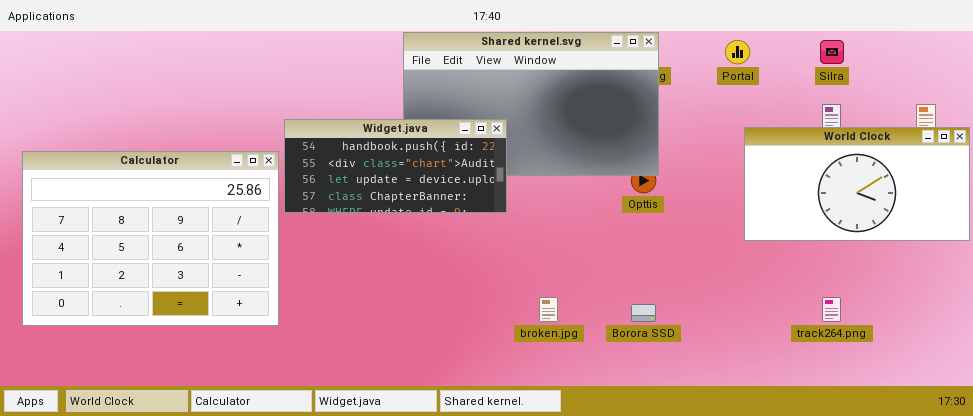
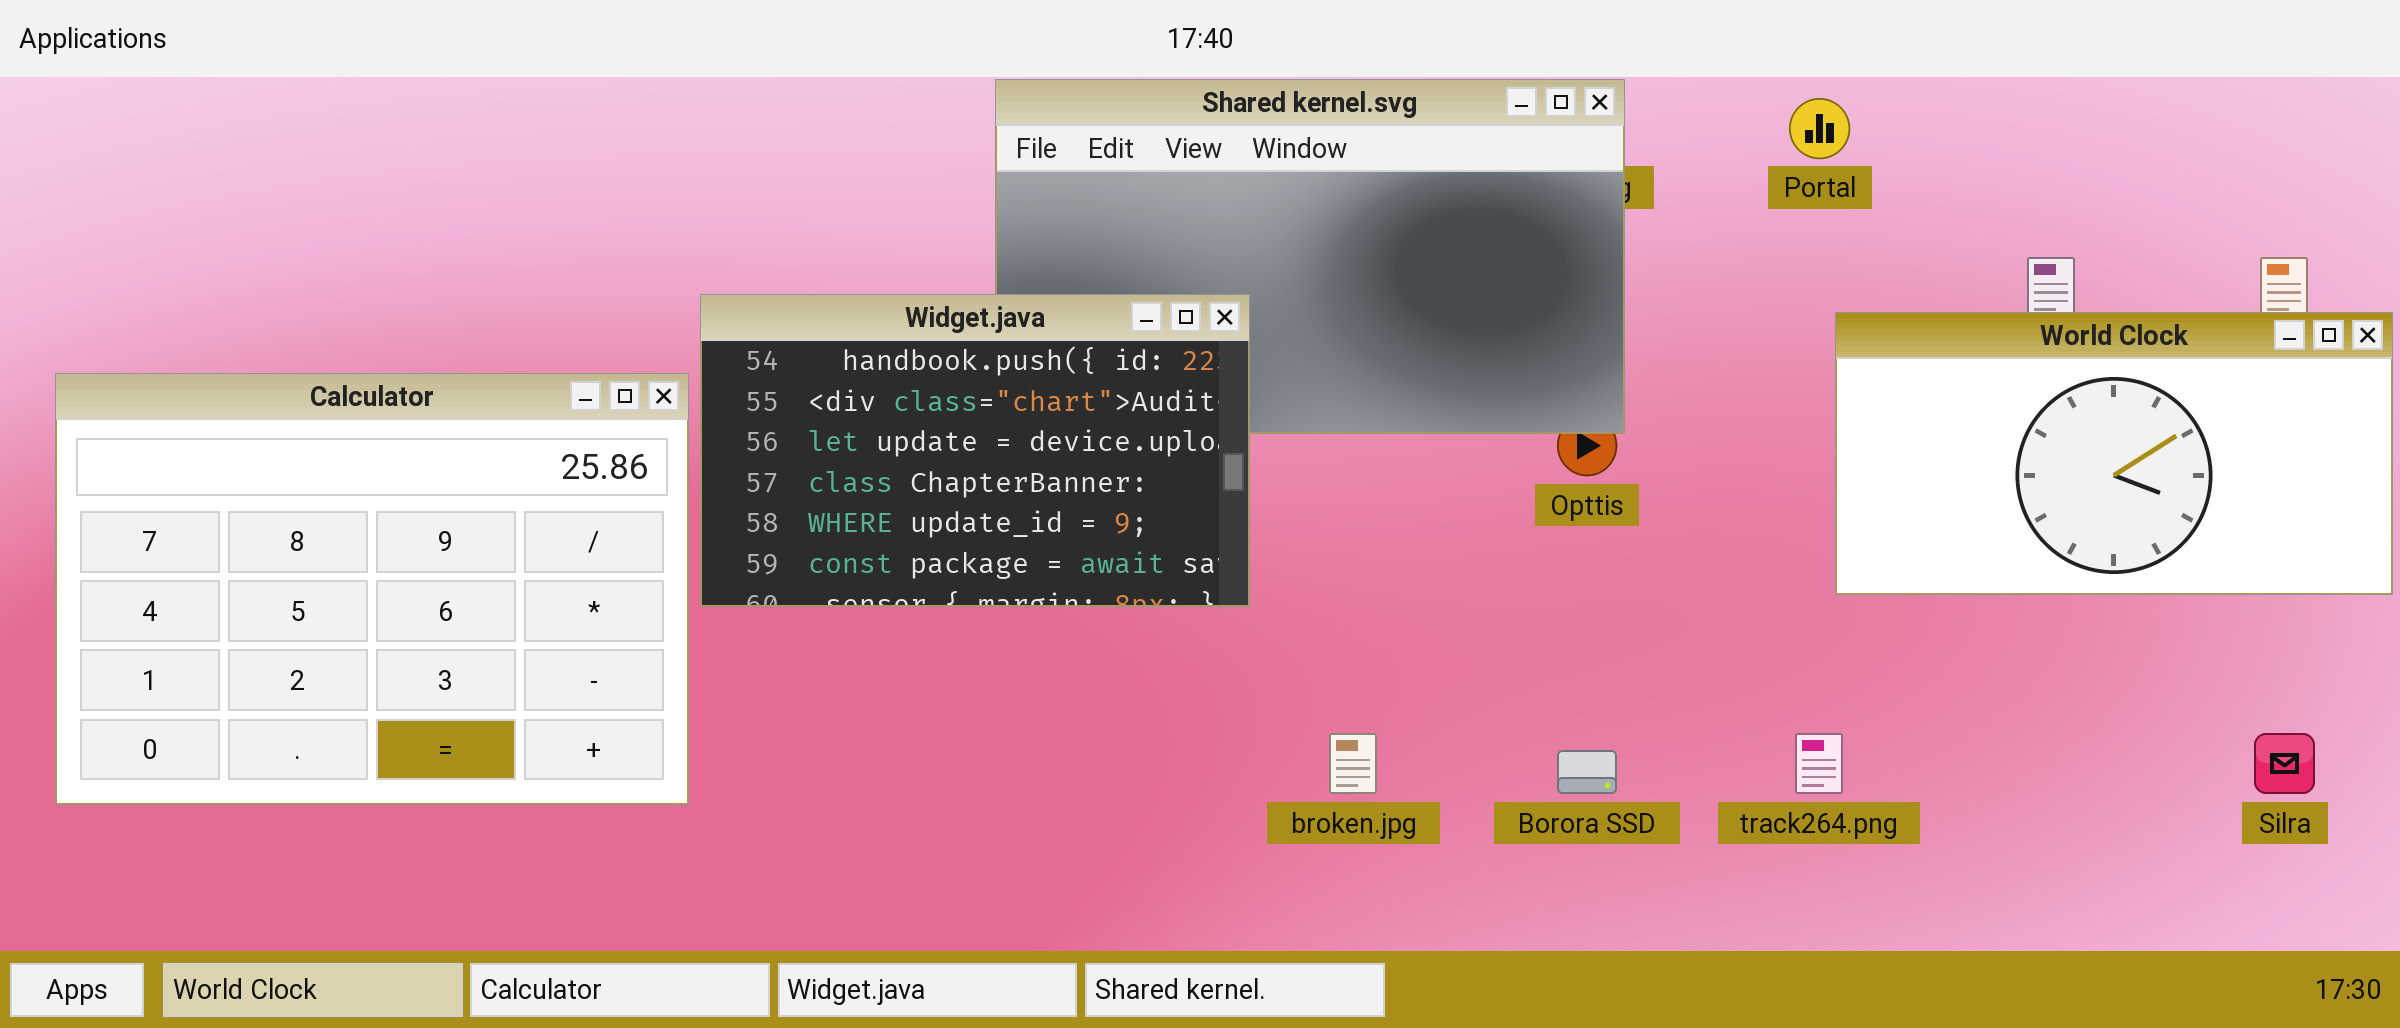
Silra: [820,40,844,64] -> [2254,733,2315,794], moved
Widget.java: [284,119,507,213] -> [700,294,1250,607], resized
track264.png: [822,297,841,322] -> [1795,733,1843,794], moved

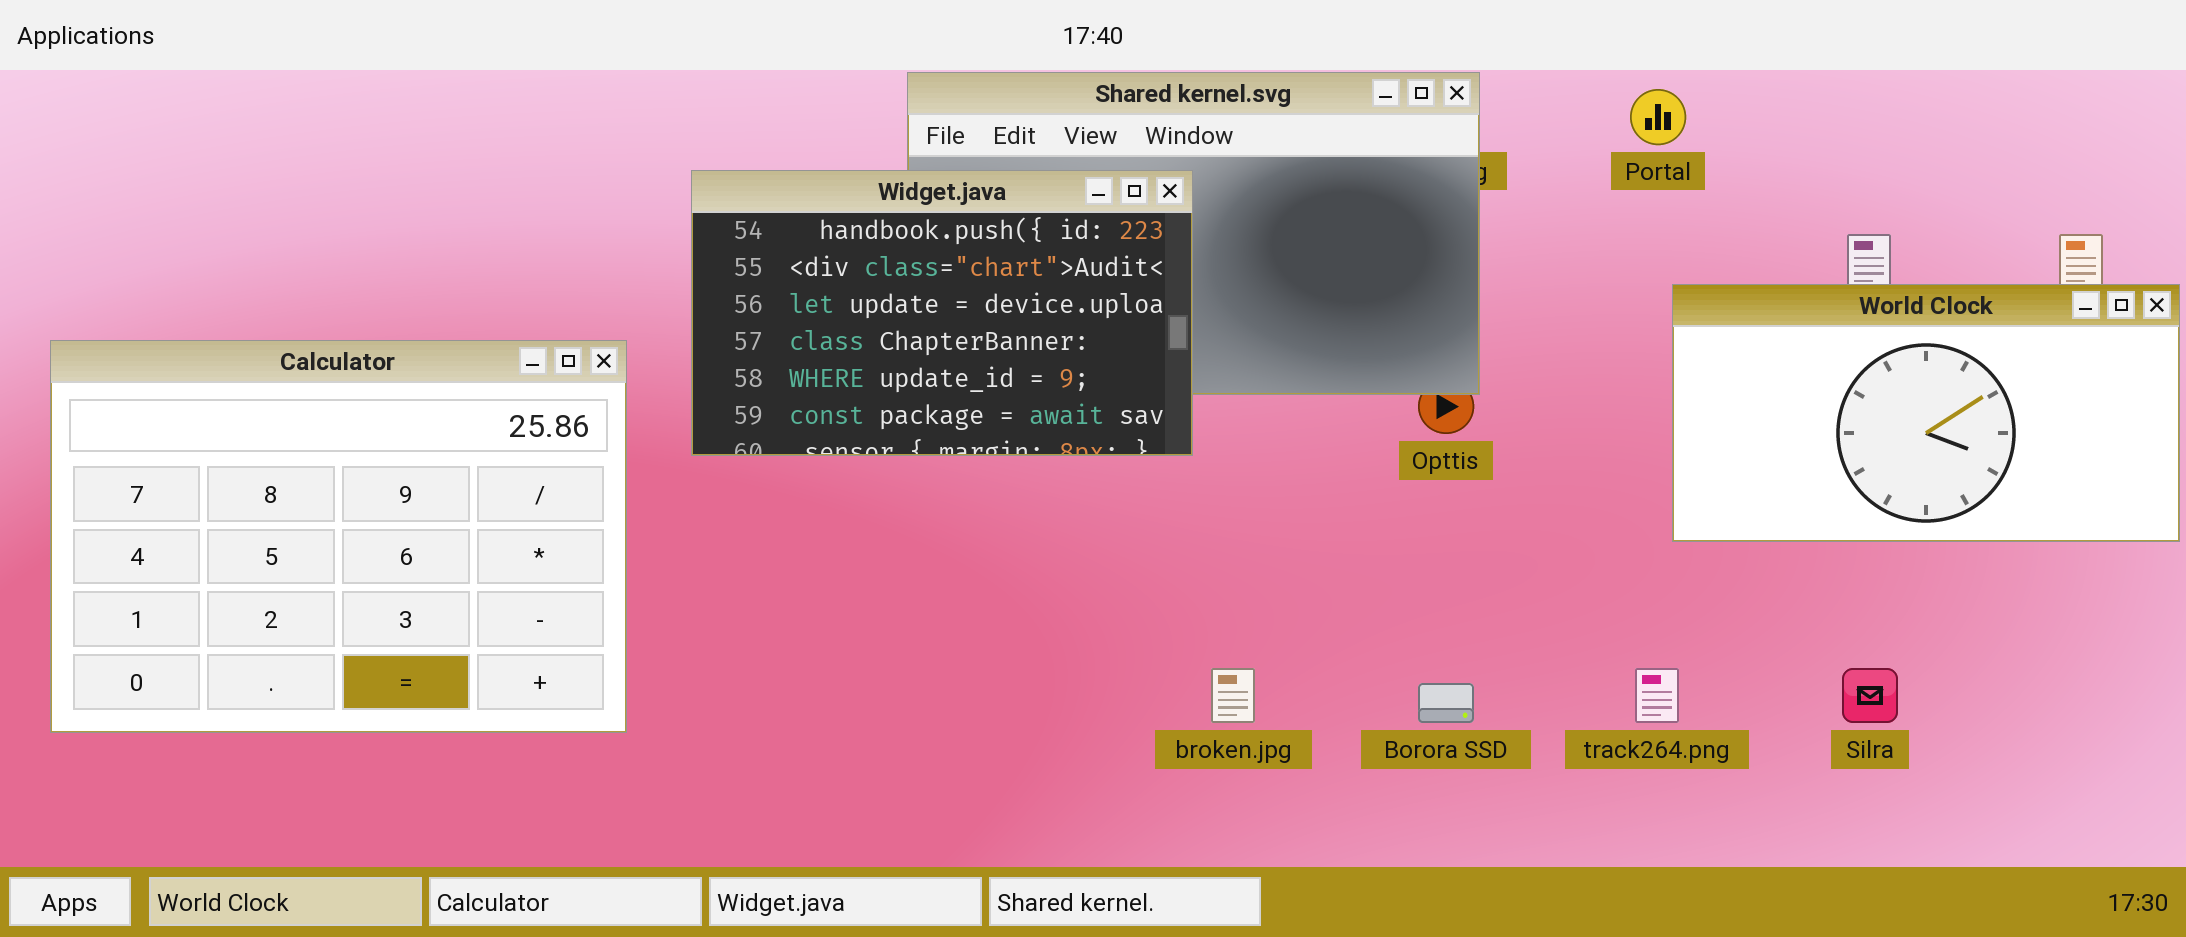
Widget.java: [700,294,1250,607] -> [691,170,1193,456], moved
Silra: [2254,733,2315,794] -> [1842,668,1898,723], moved

